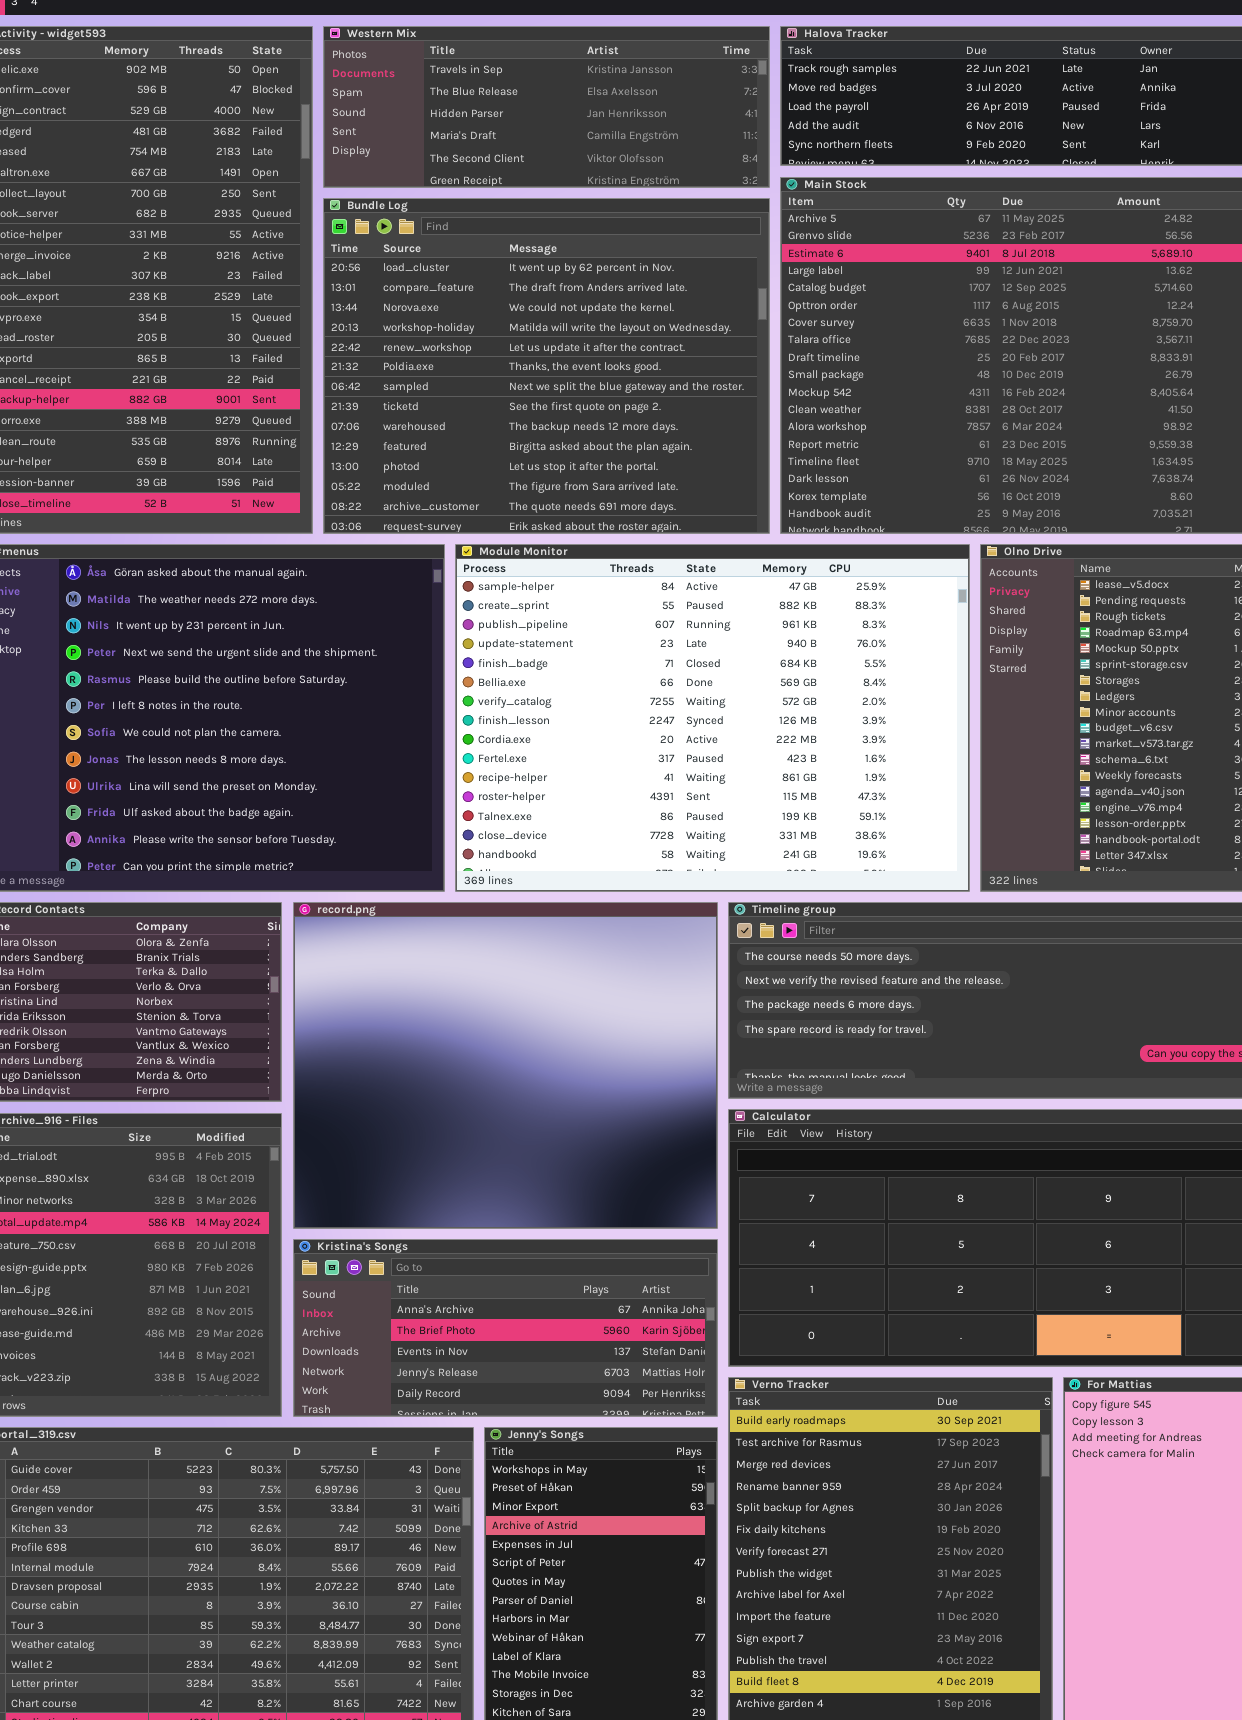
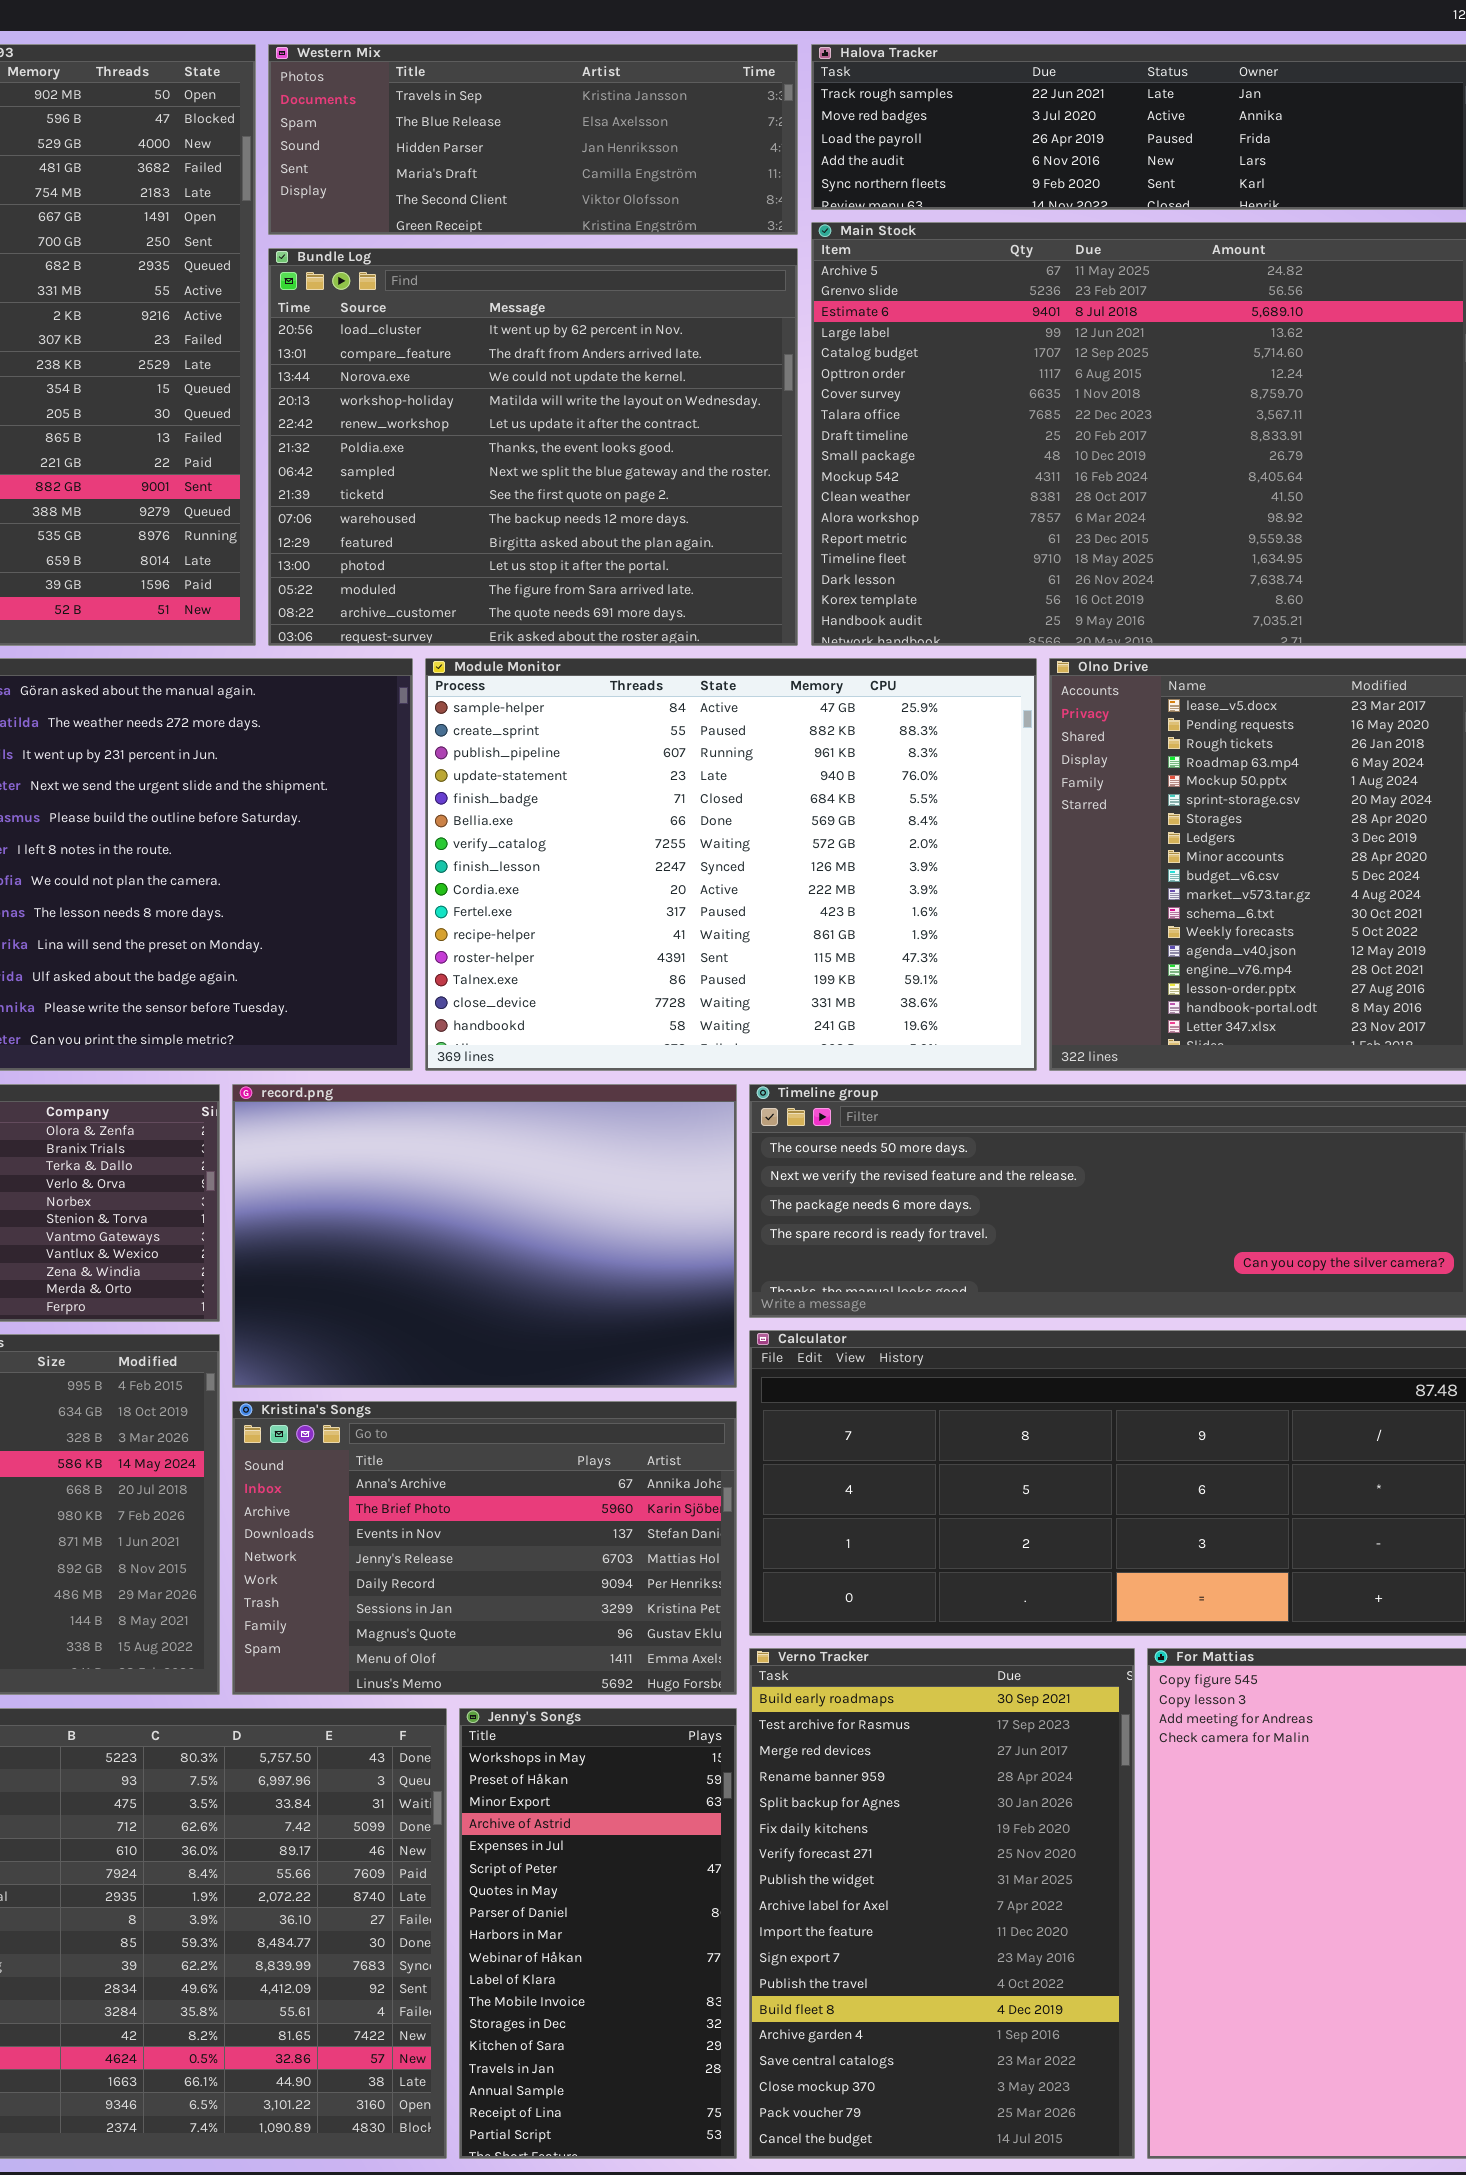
record.png: [293,902,718,1229] -> [232,1084,737,1388], resized
Kristina's Songs: [293,1239,718,1417] -> [232,1401,737,1695], resized

